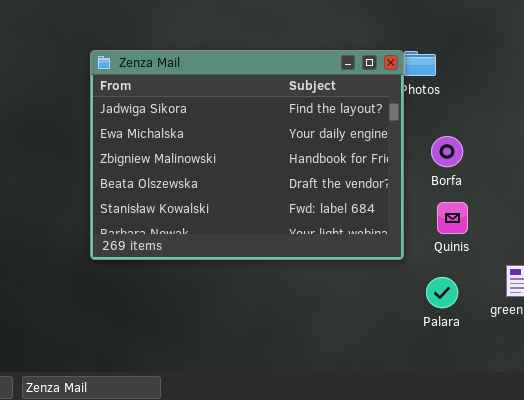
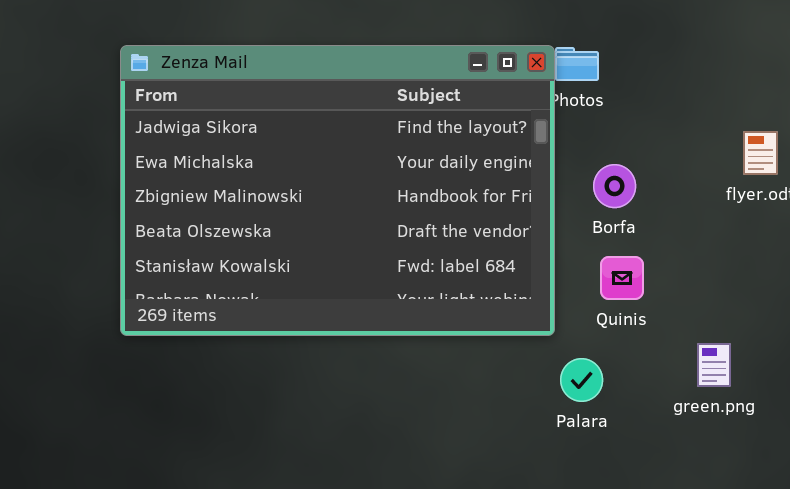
Palara: [426,277,458,308] -> [560,358,603,402], moved

